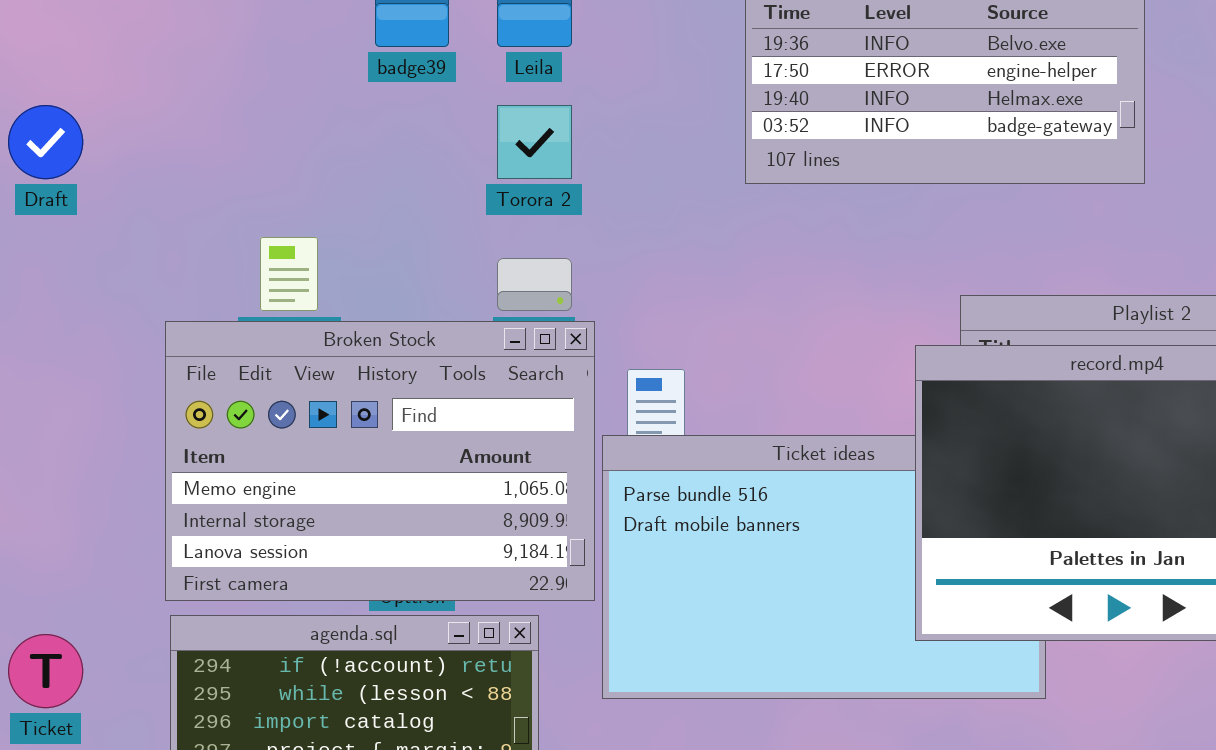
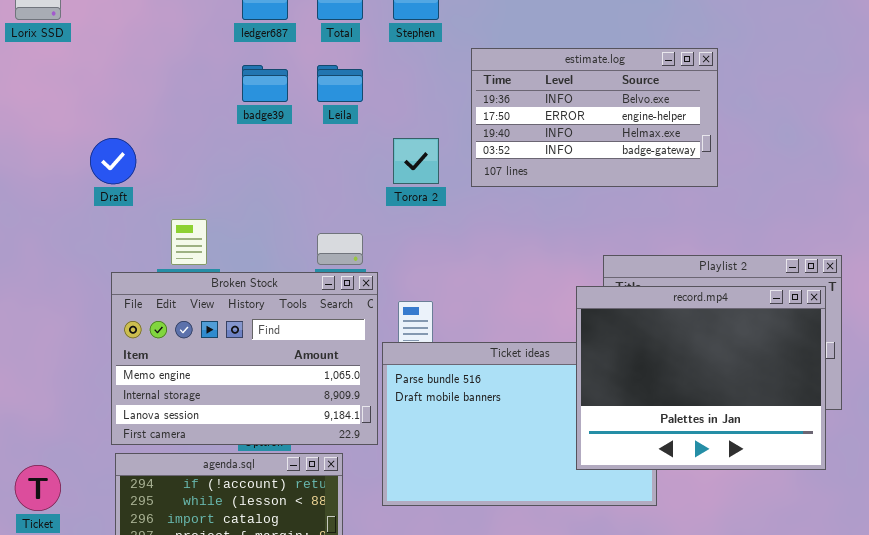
Draft: [8,105,83,179] -> [90,138,136,184], moved
Torora 2: [497,105,572,179] -> [393,138,439,184], moved

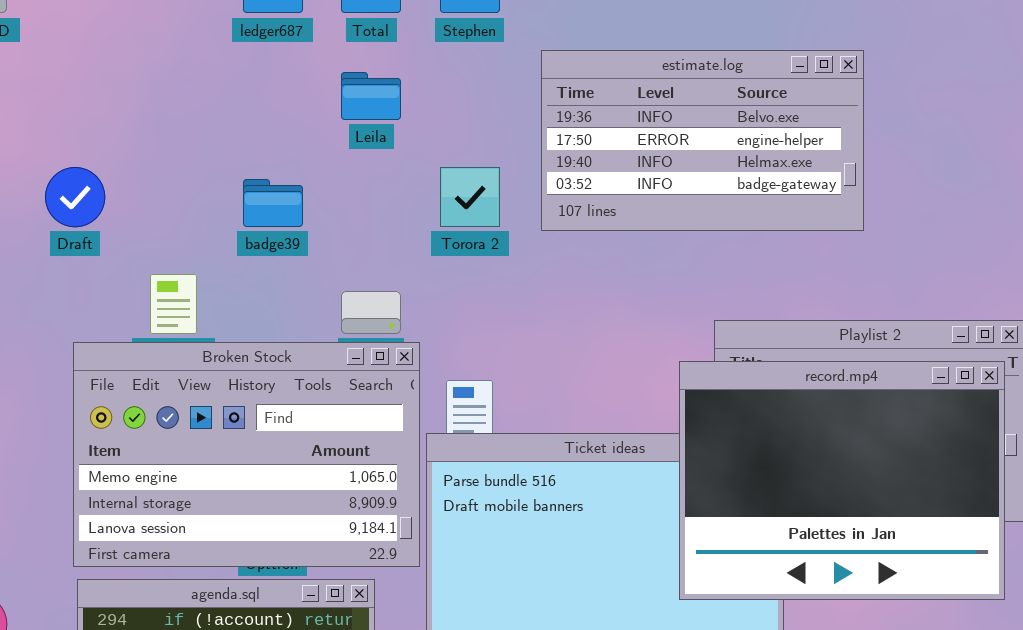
badge39: [242,65,288,102] -> [243,179,303,227], moved

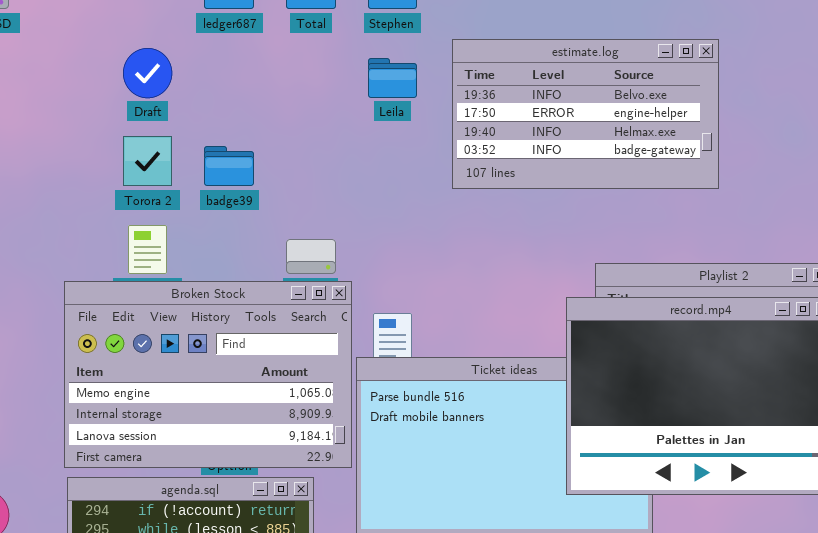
Leila: [341,72,401,120] -> [368,58,417,98], moved
Draft: [45,167,105,227] -> [123,48,172,98], moved
Torora 2: [440,167,500,227] -> [123,136,172,186], moved

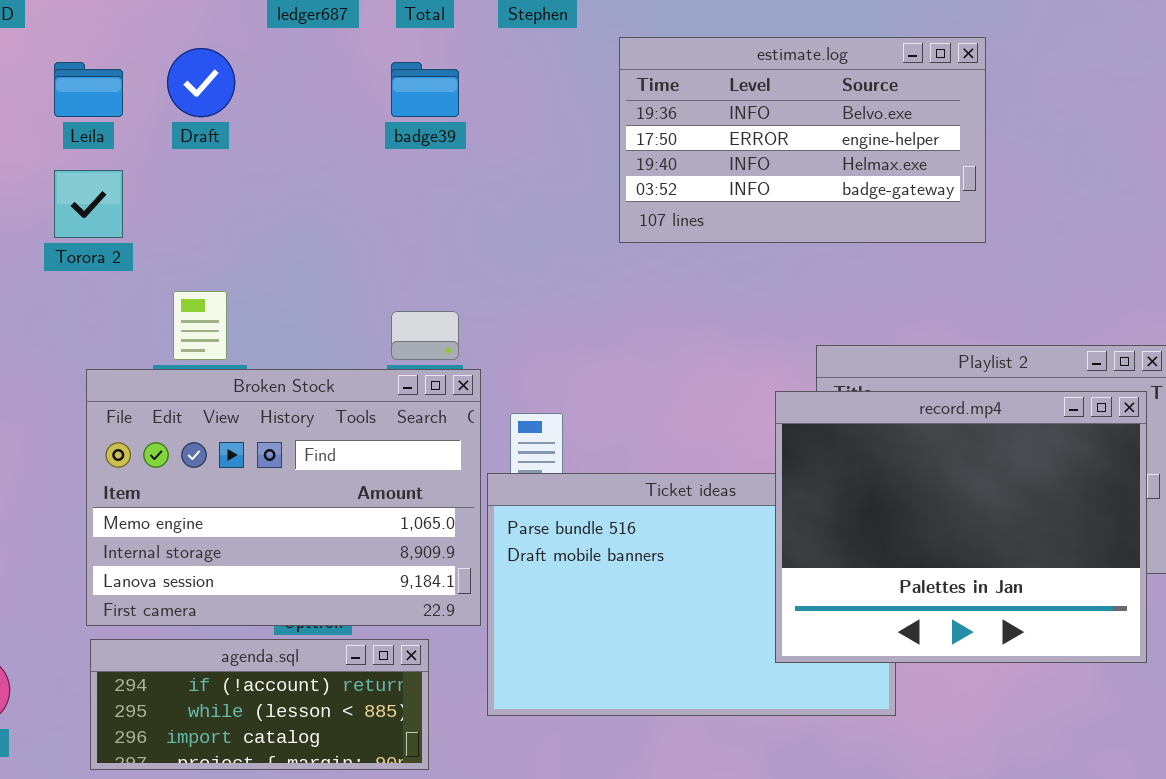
Leila: [368,58,417,98] -> [54,62,123,117], moved
Torora 2: [123,136,172,186] -> [54,170,123,238], moved
badge39: [204,146,254,186] -> [391,62,459,117], moved

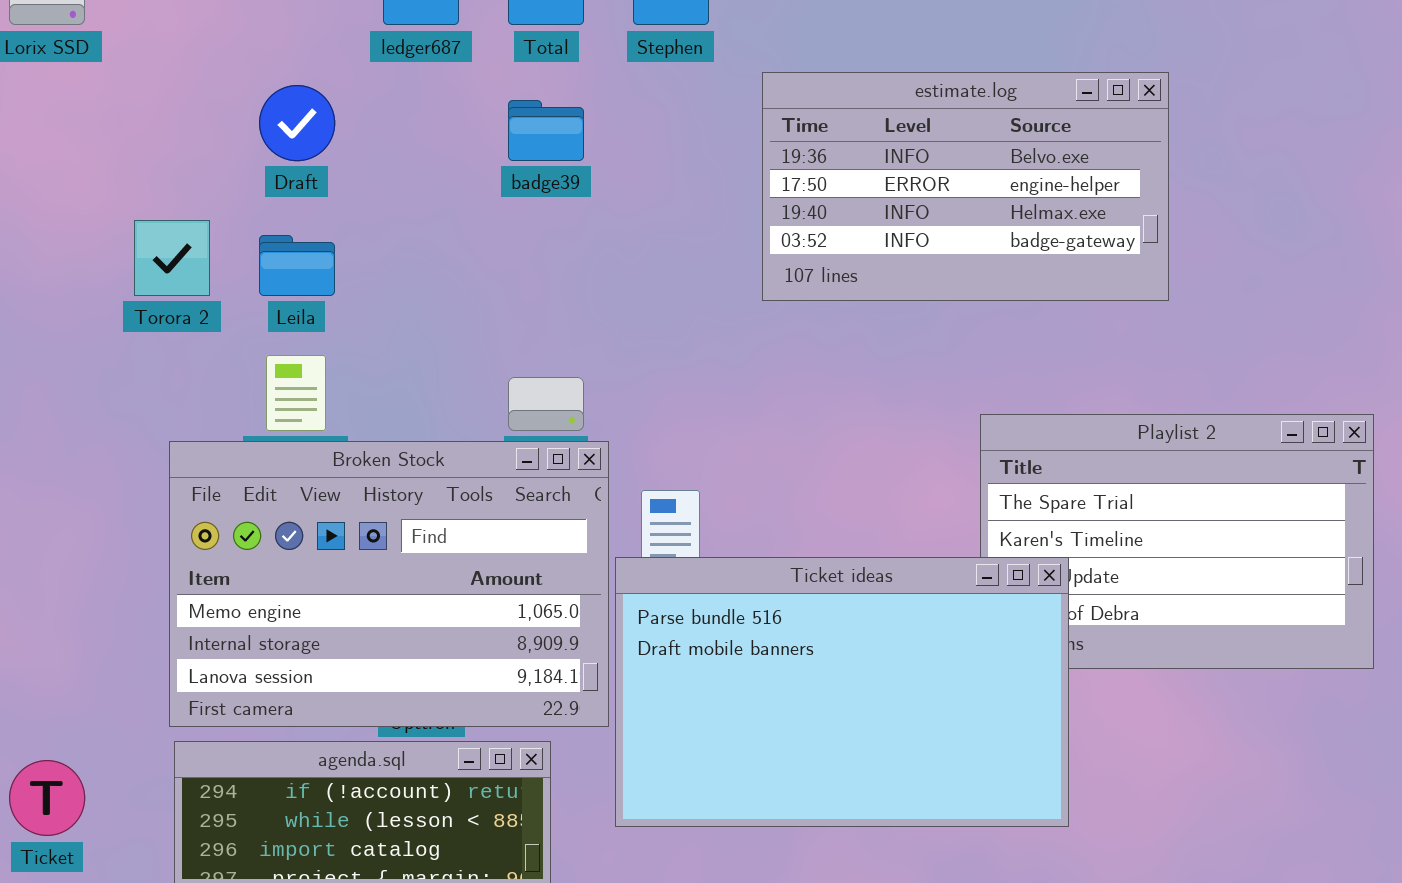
Leila: [54,62,123,117] -> [259,235,335,296], moved
record.mp4: [775,391,1147,663] -> none, closed

